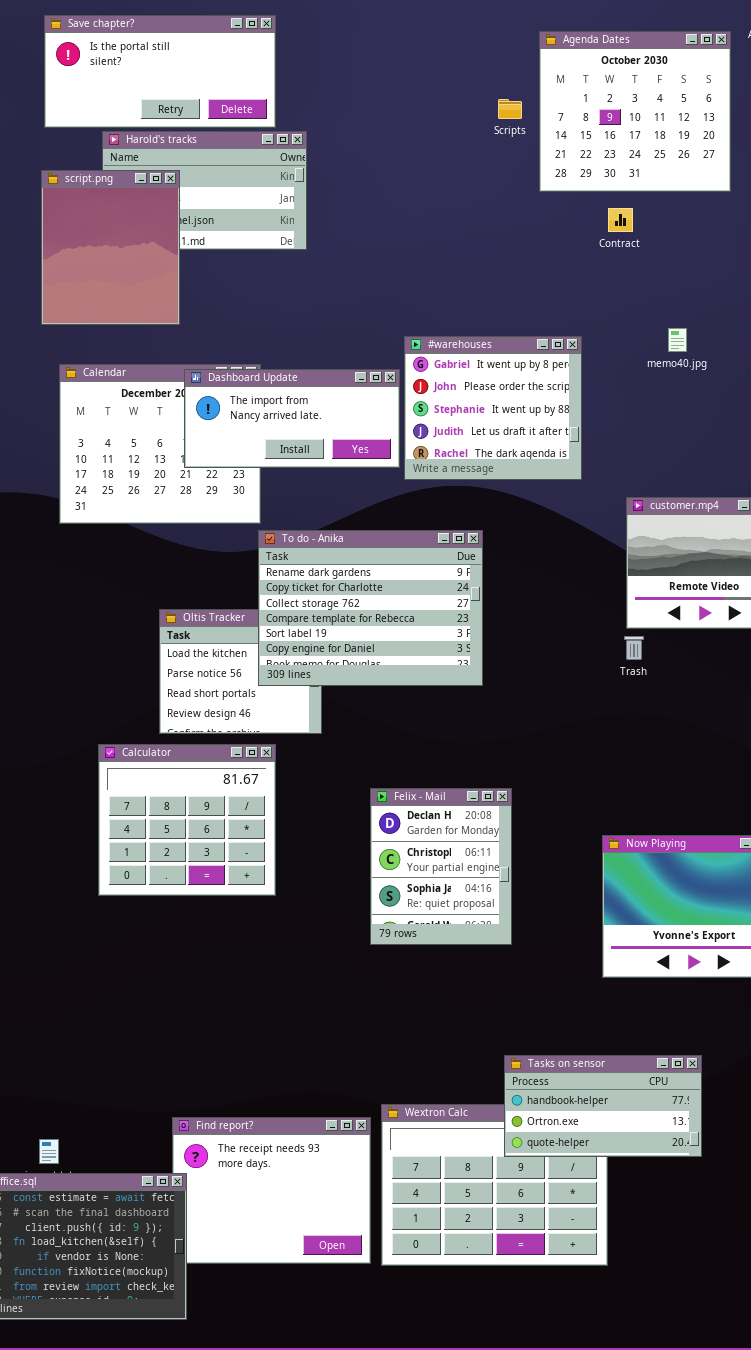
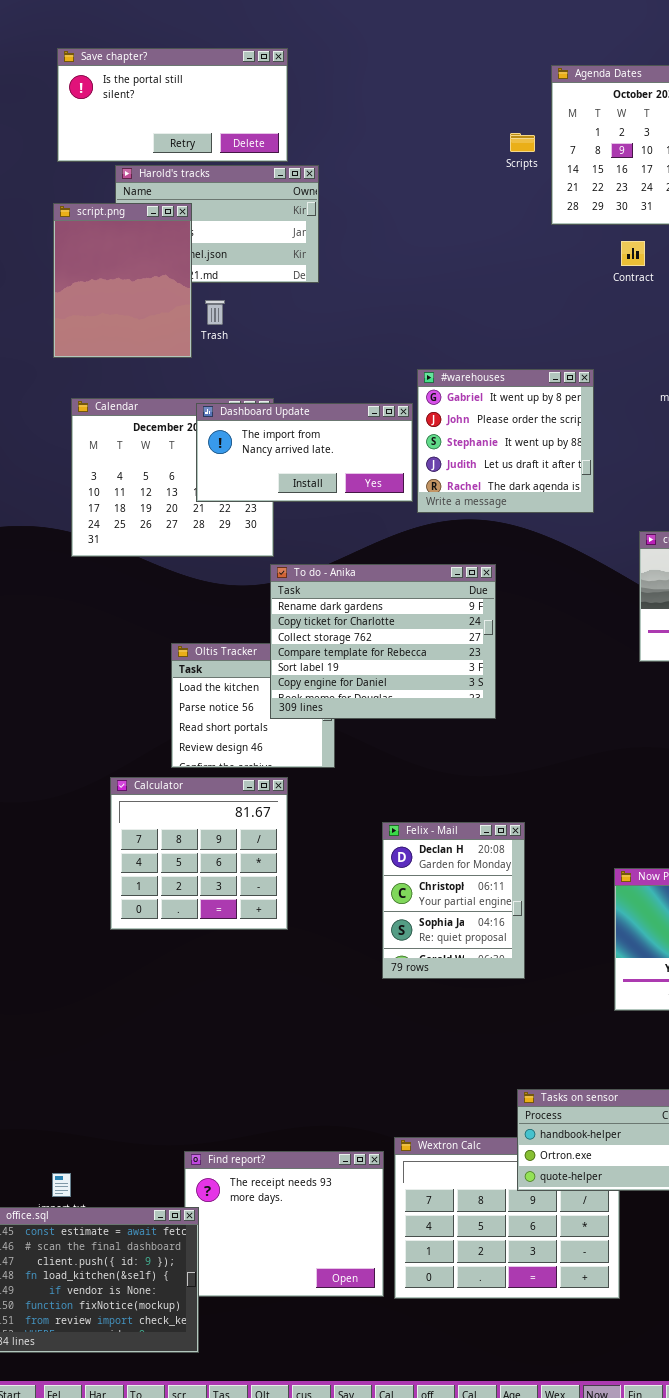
Trash: [624,636,644,660] -> [205,300,225,325], moved

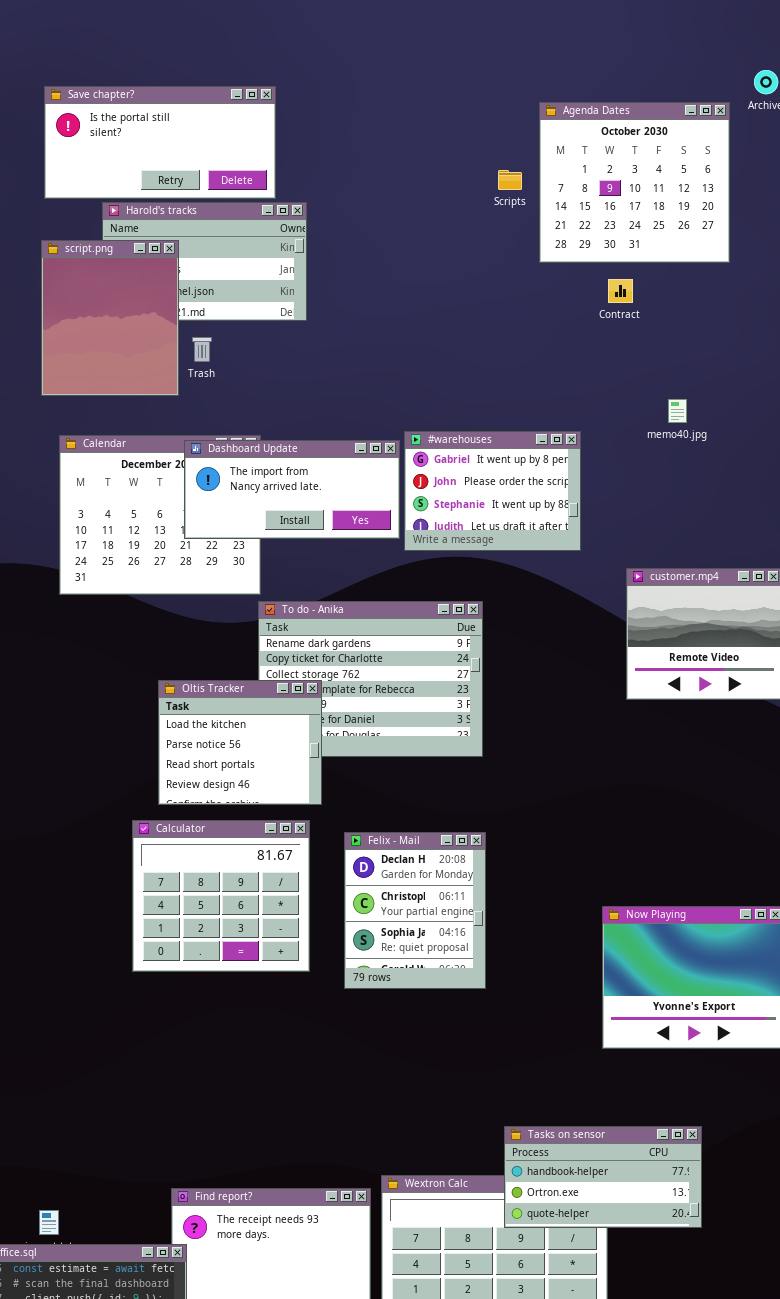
#warehouses: [417,369,594,513] -> [404,431,581,551], resized
Oltis Tracker: [171,643,335,768] -> [158,680,322,805], raised
Calculator: [110,777,288,930] -> [132,820,310,972], moved
Felix - Mail: [382,822,525,979] -> [344,832,486,989], moved

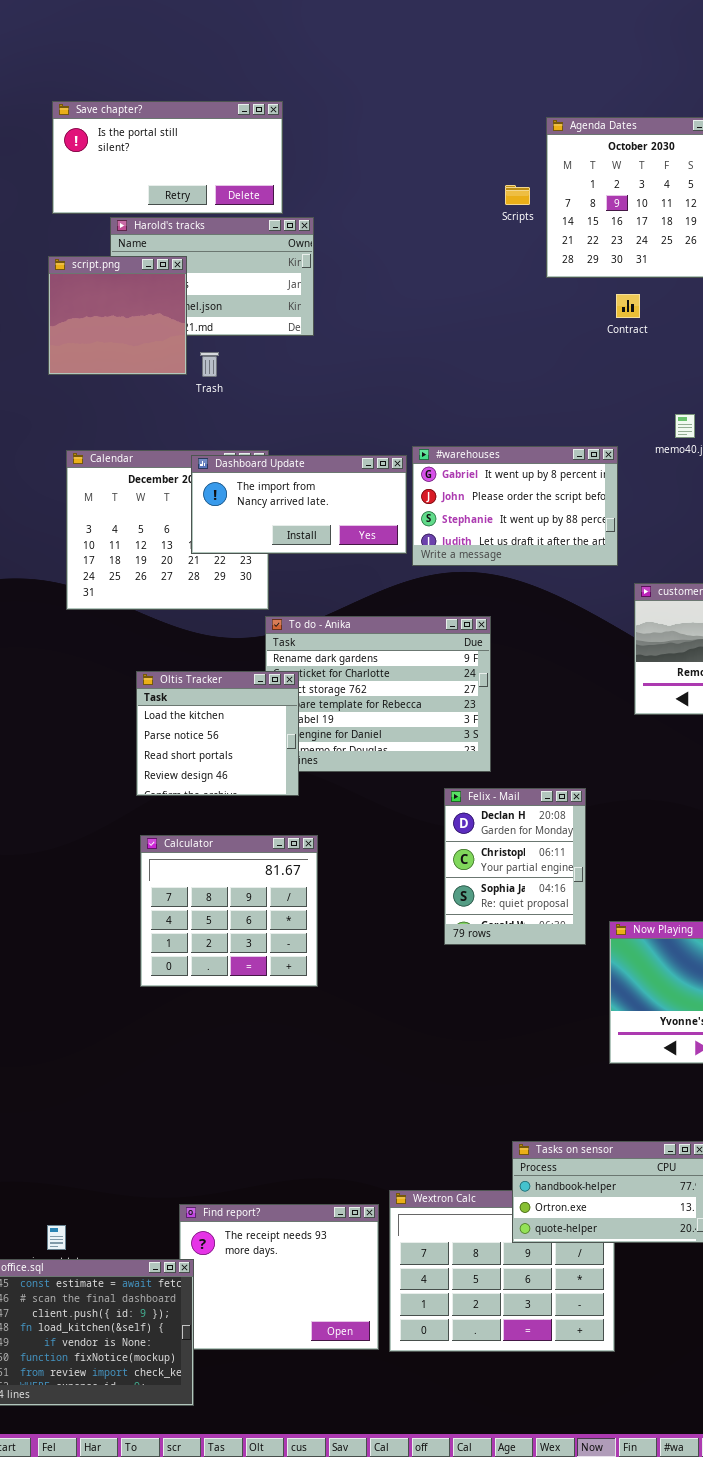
script.png: [41,240,179,396] -> [48,256,187,375], resized
#warehouses: [404,431,581,551] -> [412,446,618,566], resized
Oltis Tracker: [158,680,322,805] -> [136,671,299,796], moved
Felix - Mail: [344,832,486,989] -> [444,788,586,945], moved

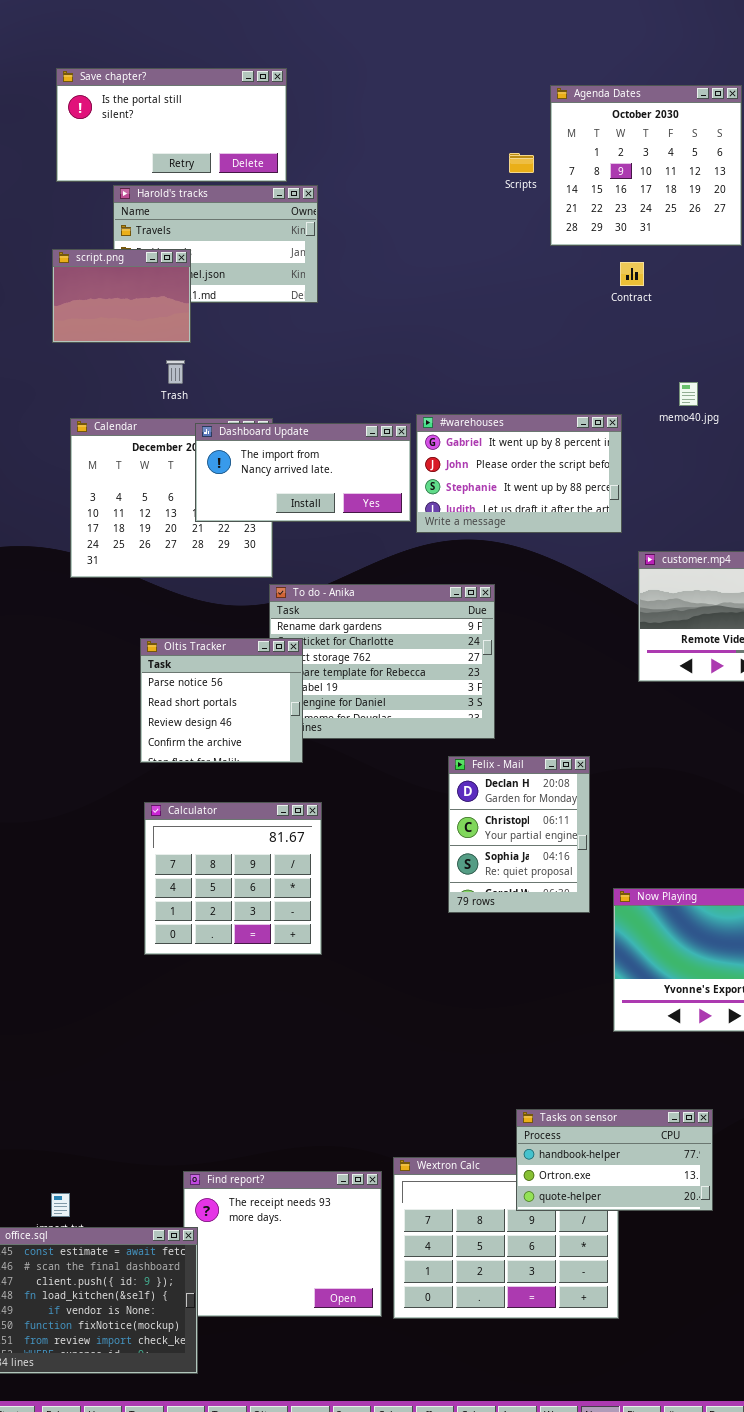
script.png: [48,256,187,375] -> [52,249,191,343], resized
Trash: [200,352,219,377] -> [166,360,185,384], moved
Oltis Tracker: [136,671,299,796] -> [140,638,303,763], scrolled down 1 row

